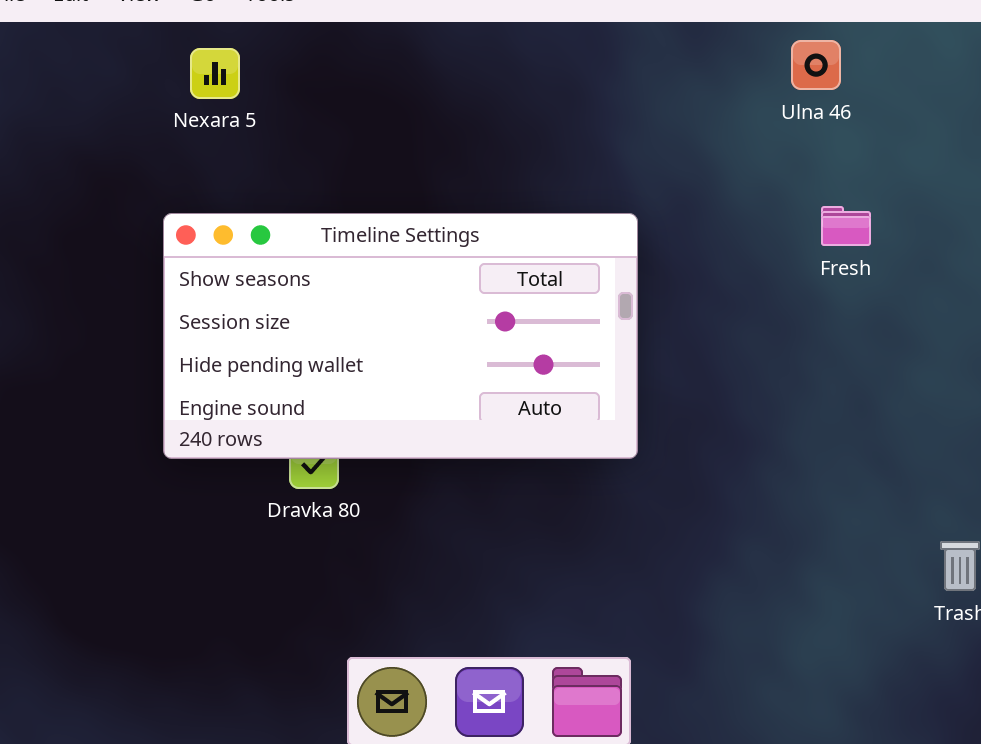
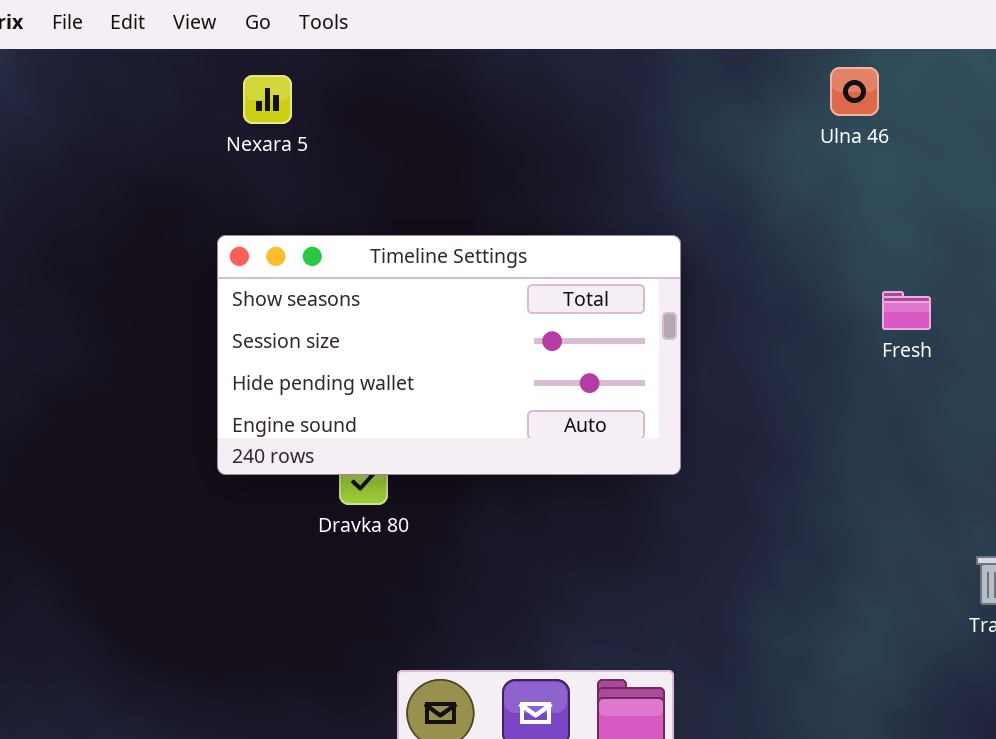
Fresh: [821,206,871,246] -> [882,291,931,330], moved

